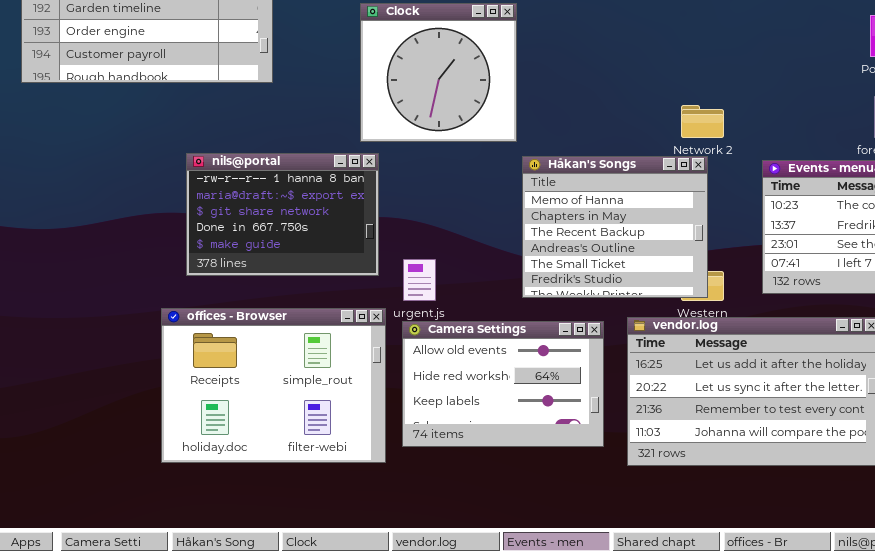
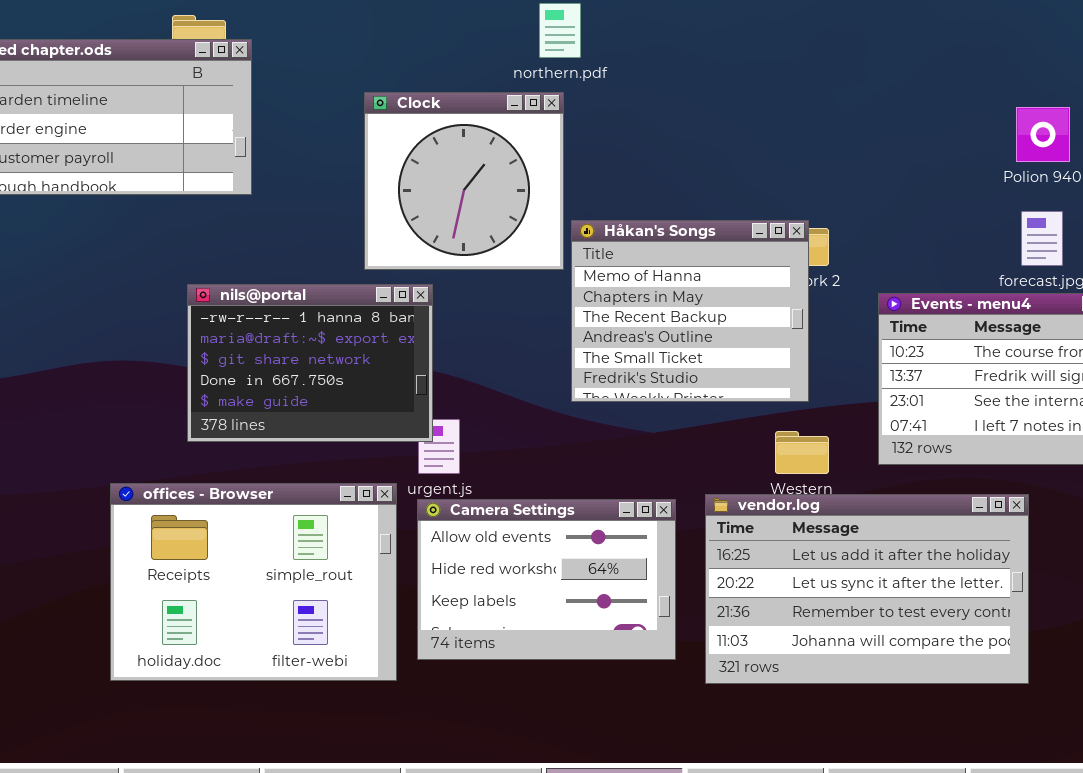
nils@portal: [186,153,379,276] -> [187,284,433,442], moved
Håkan's Songs: [522,156,708,298] -> [571,220,809,402], moved

